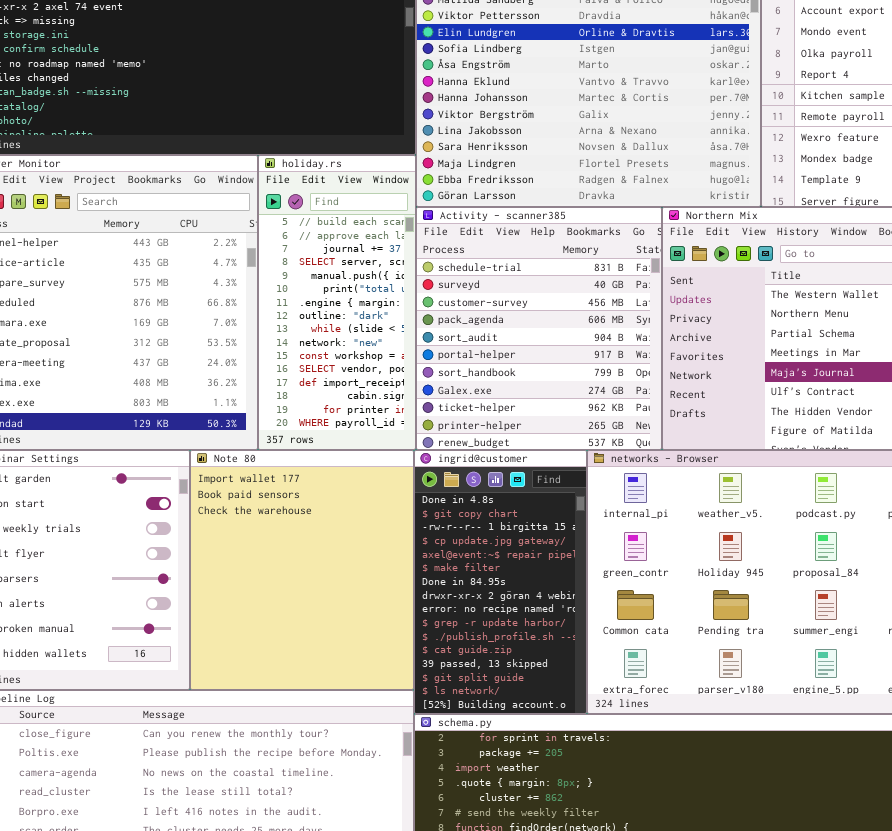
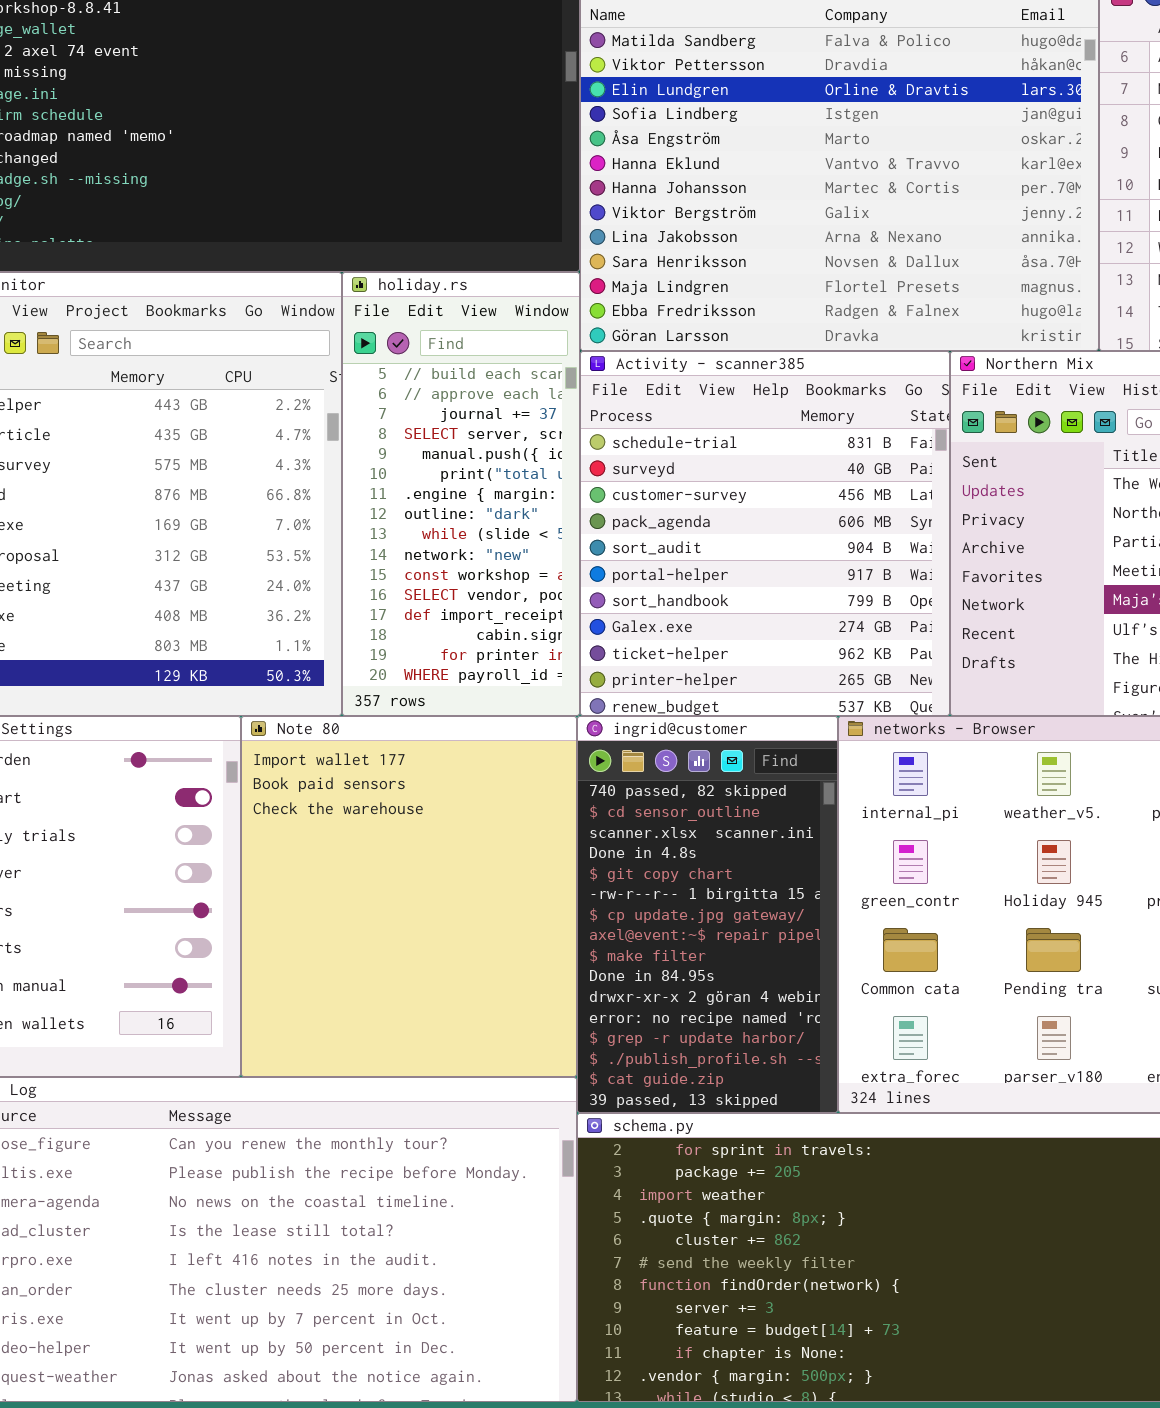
ingrid@customer: [414,450,587,714] -> [577,716,838,1113], scrolled up 3 rows

